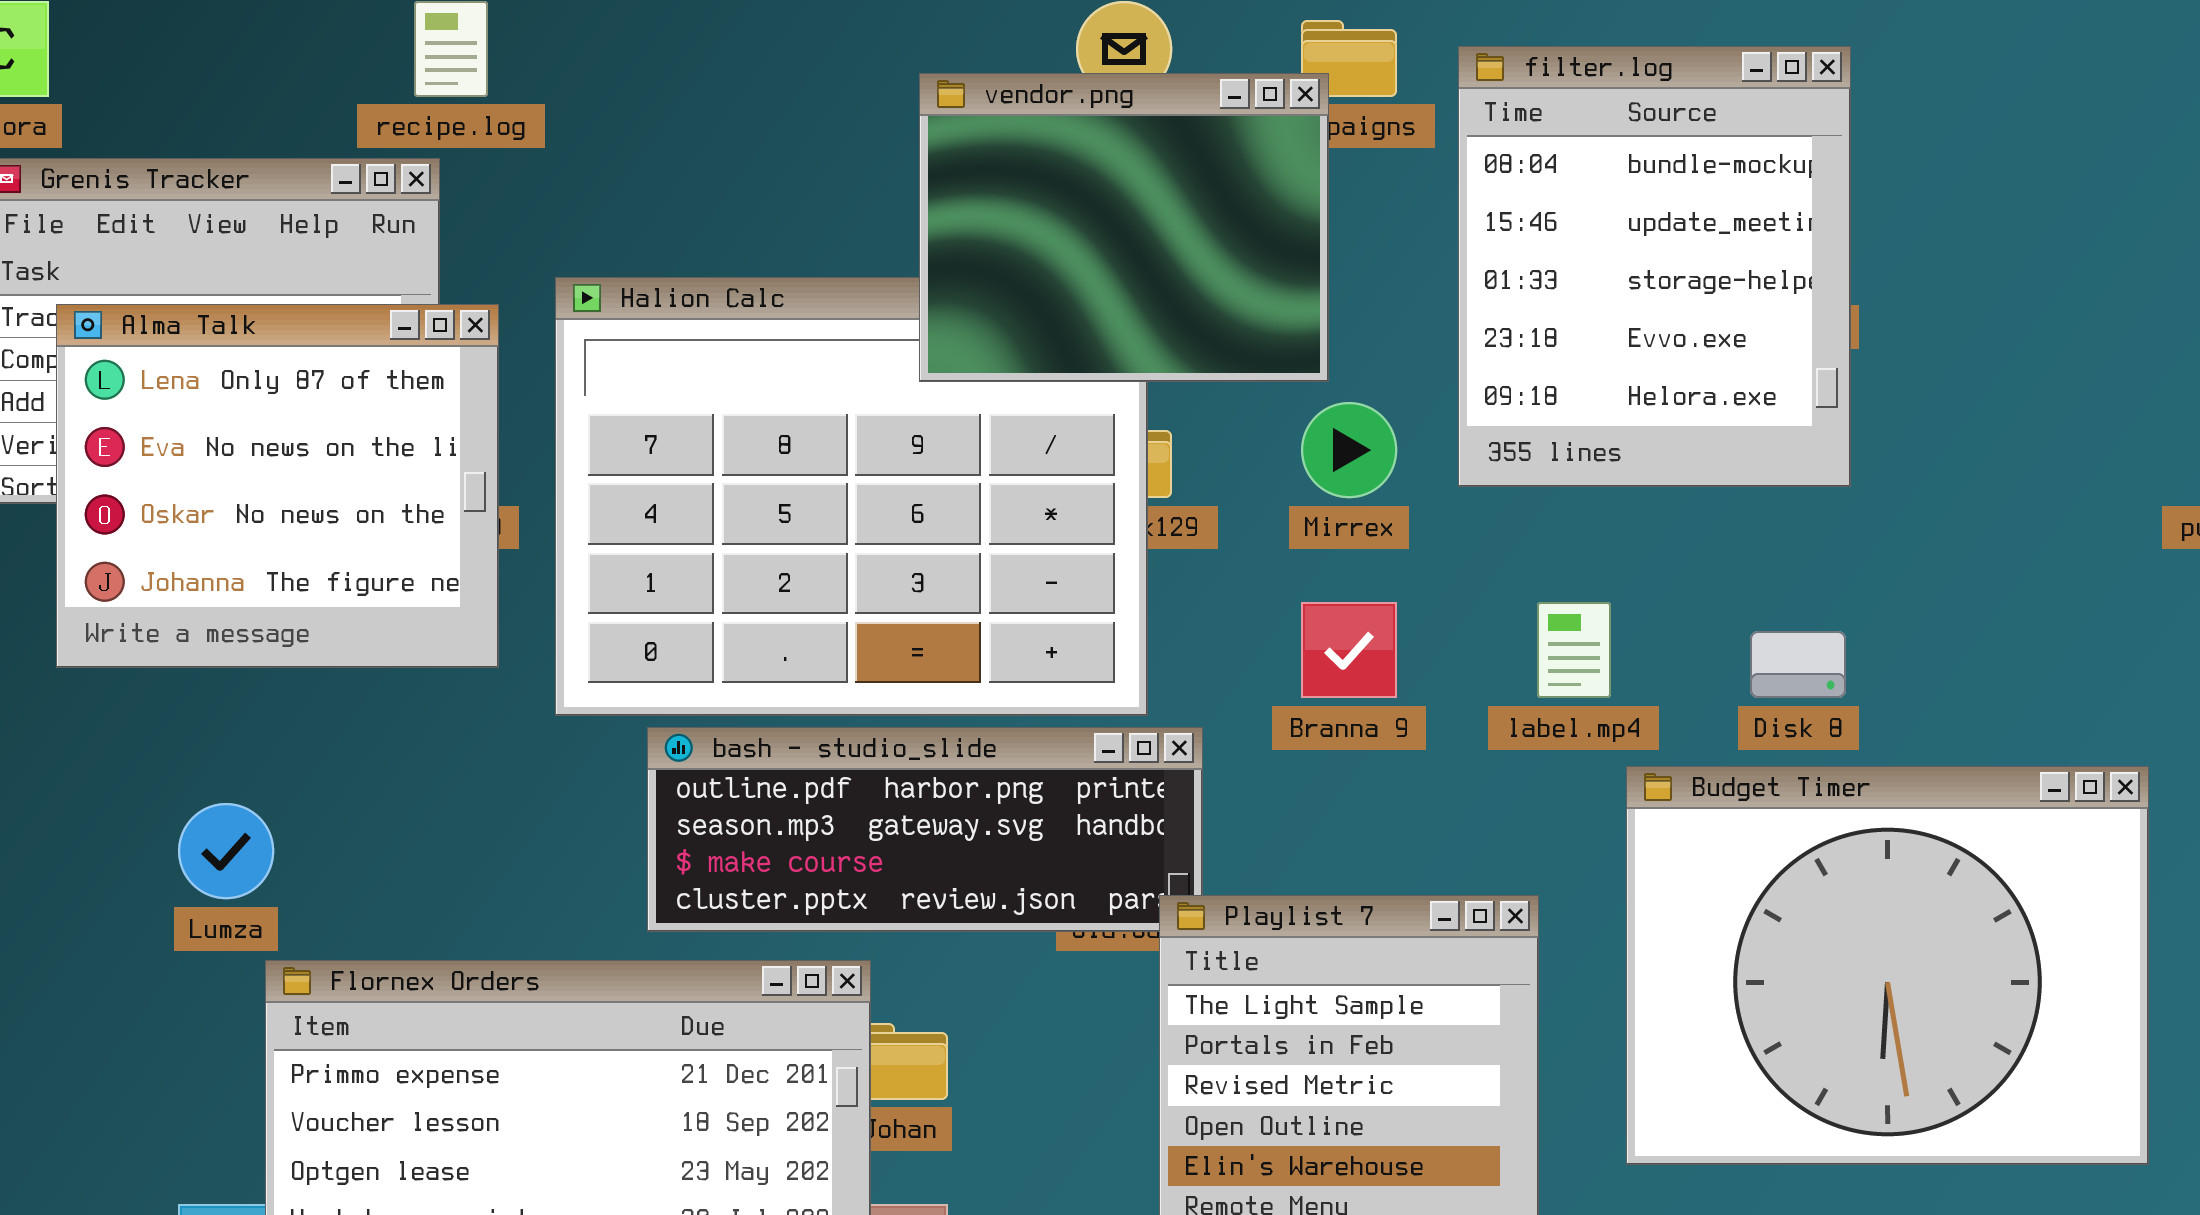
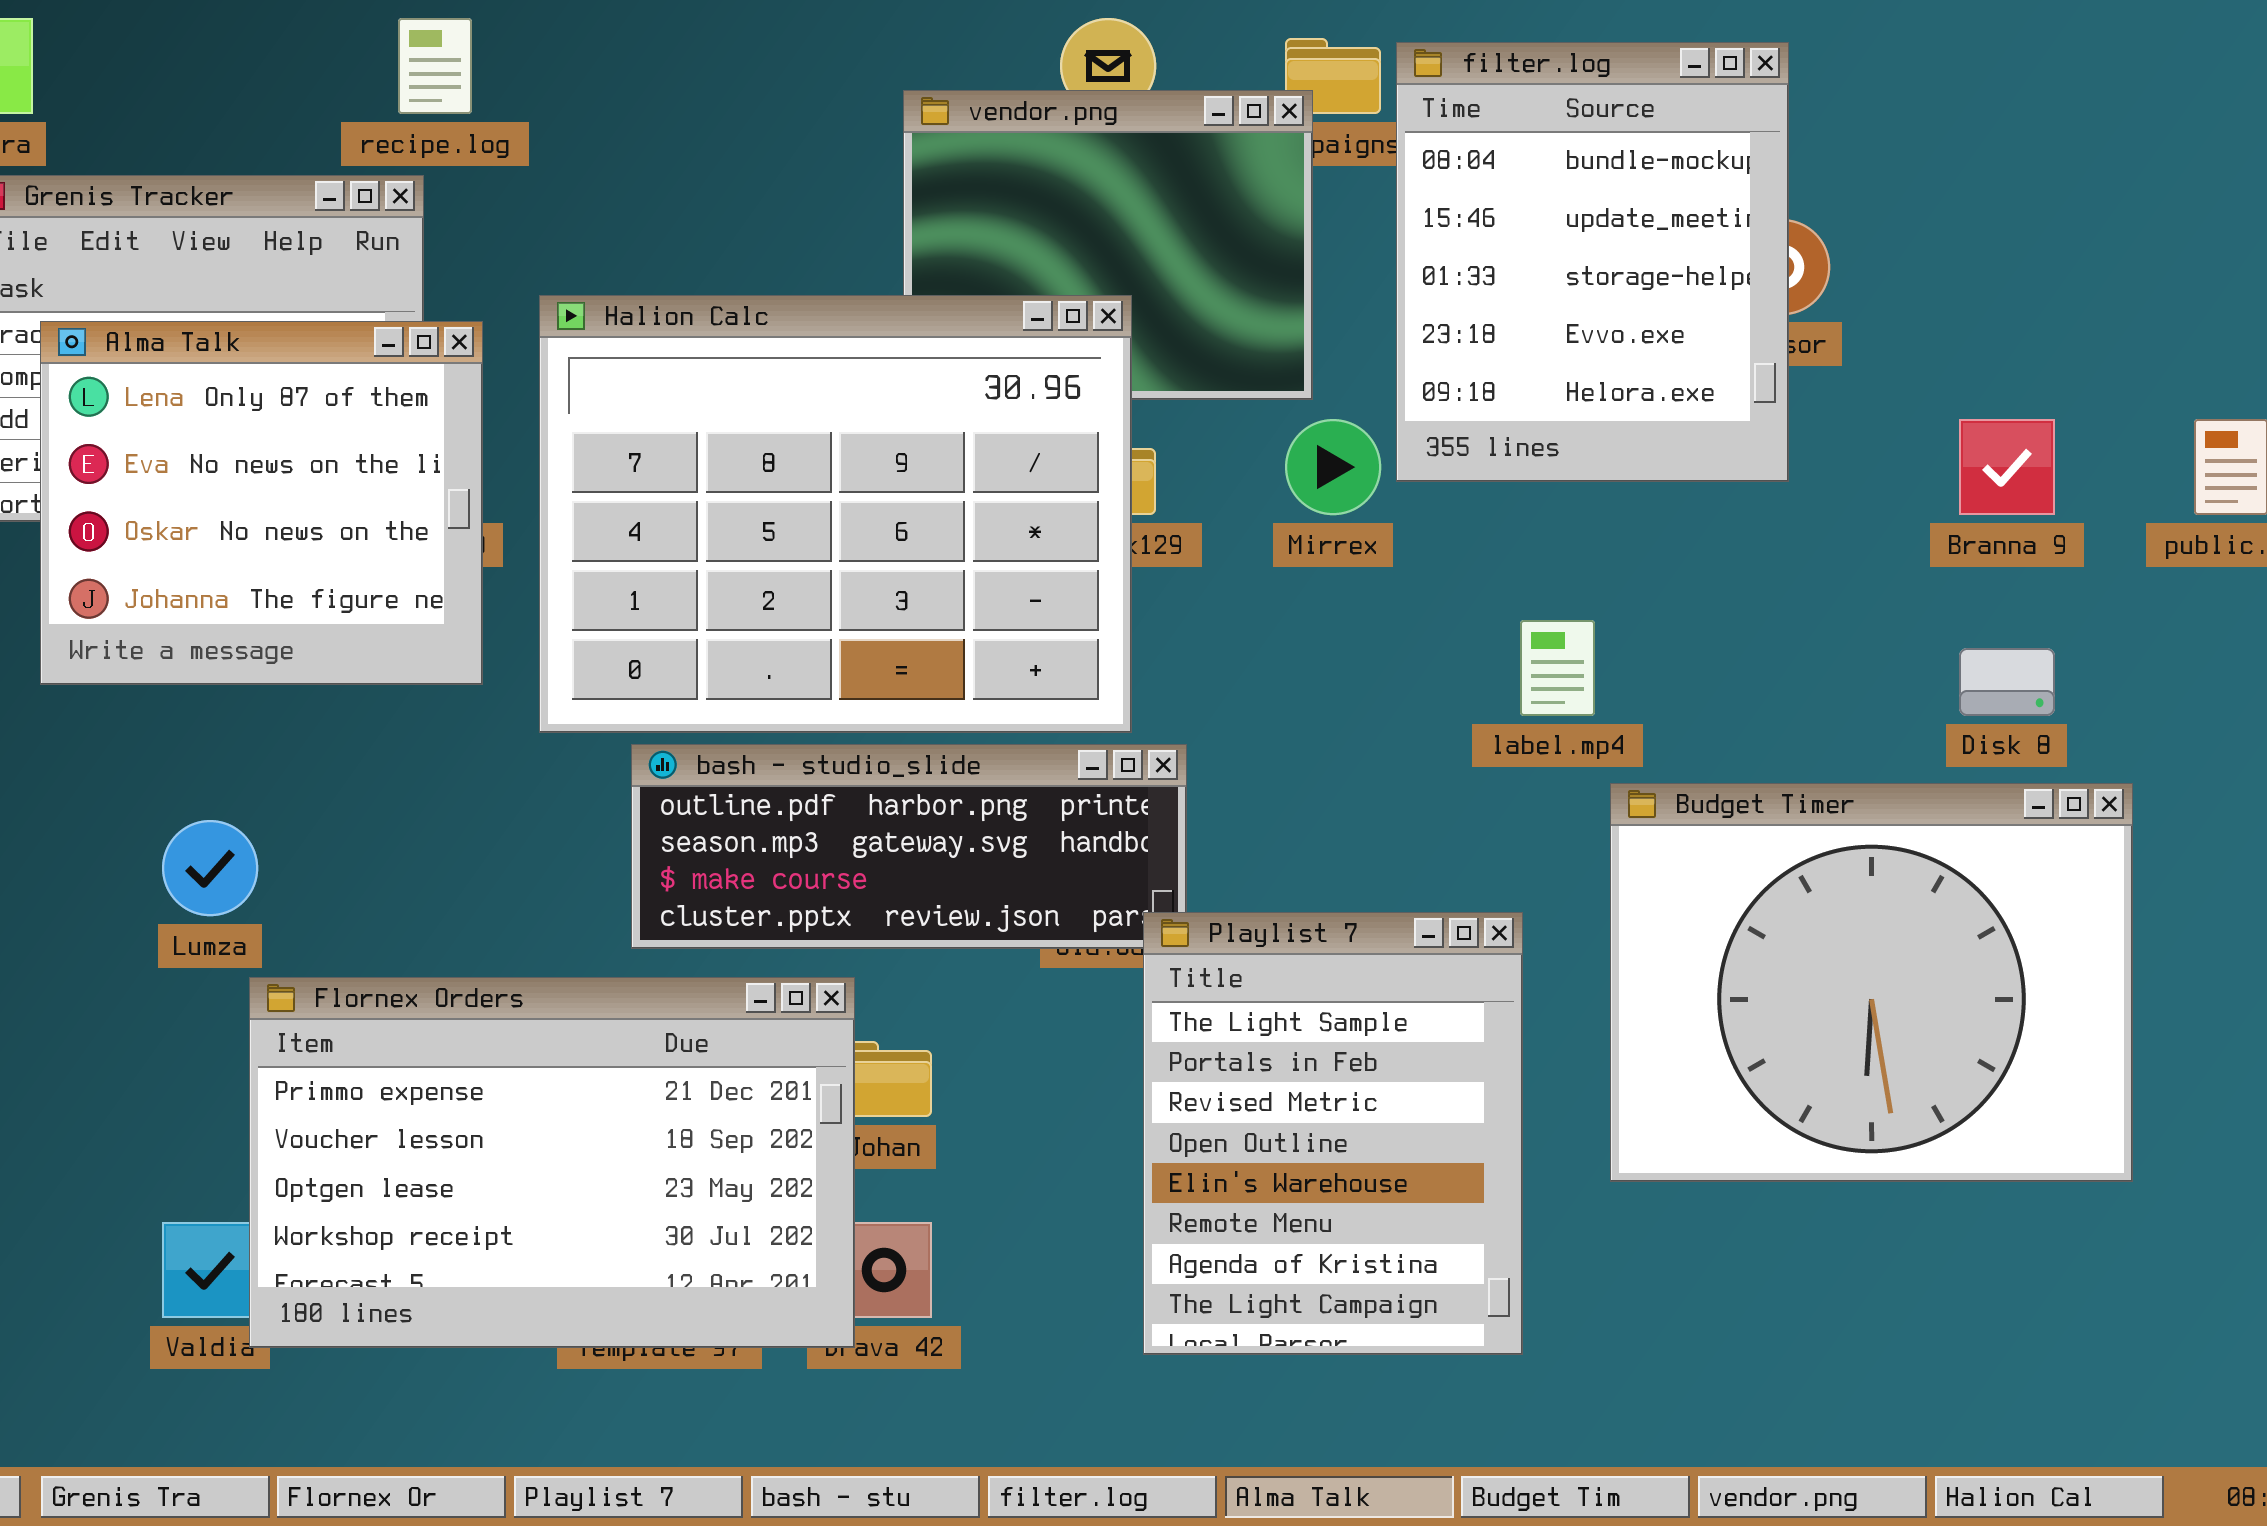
filter.log: [1458,46,1851,487] -> [1396,42,1789,482], moved
Halion Calc: [555,277,1148,716] -> [539,295,1132,733], raised
Branna 9: [1301,602,1397,698] -> [1959,419,2055,515], moved
Disk 8: [1750,631,1846,698] -> [1959,648,2055,716], moved

